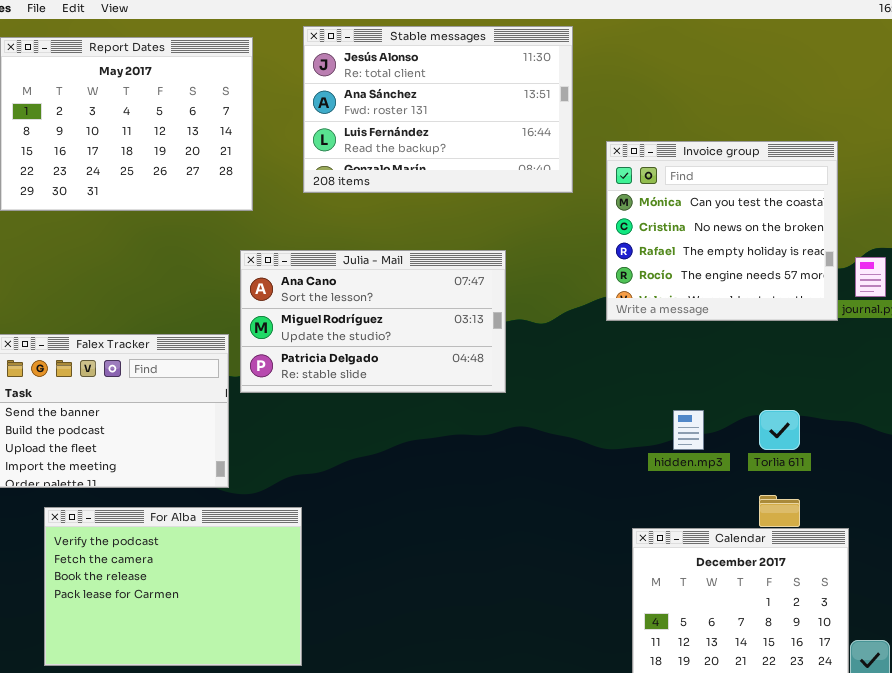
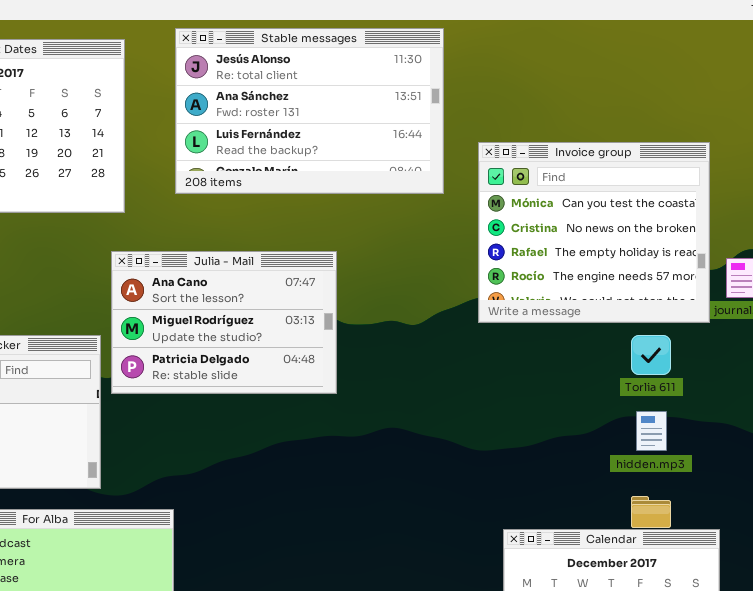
Julia - Mail: [240,250,506,393] -> [111,251,337,394], resized
hidden.mp3: [673,410,704,450] -> [636,411,667,451], moved
Torlia 611: [759,410,800,450] -> [631,335,671,375], moved

